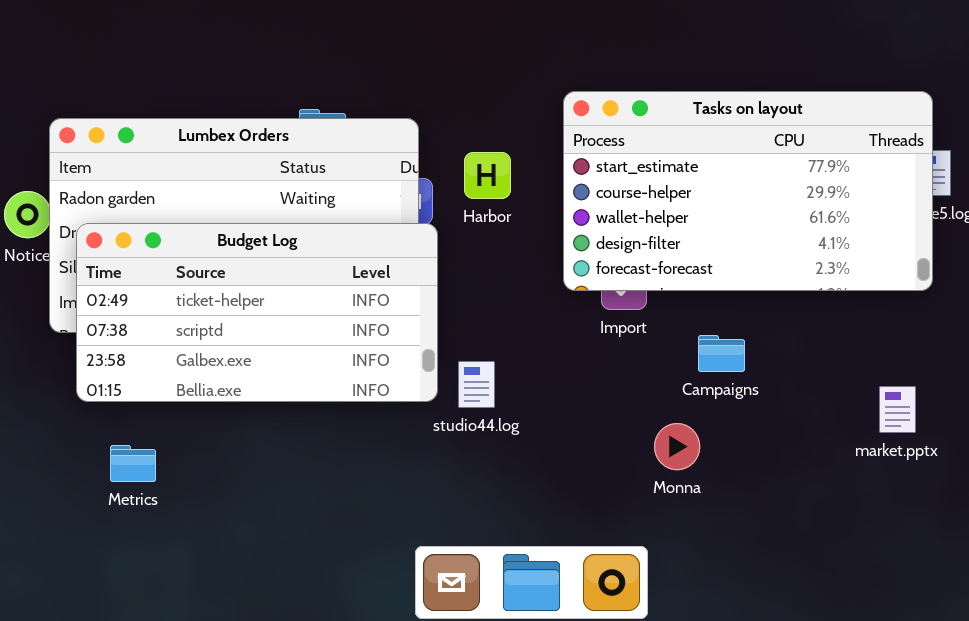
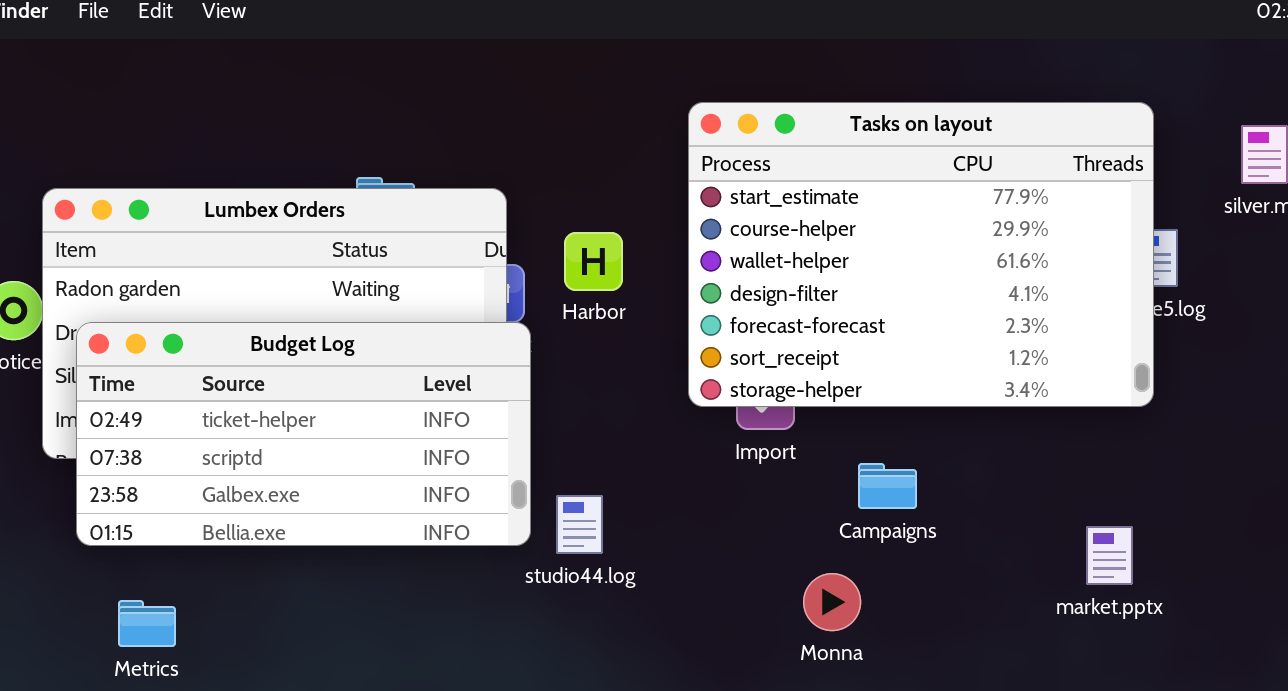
Tasks on layout: [563,91,933,291] -> [688,102,1154,407], resized

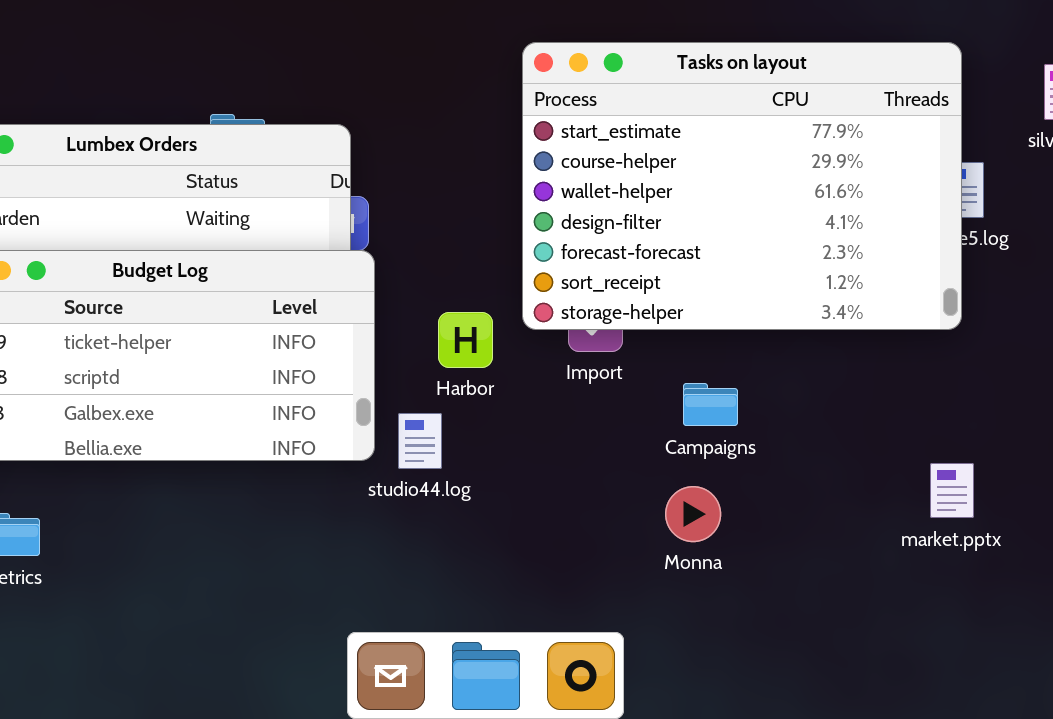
Harbor: [564,232,623,291] -> [438,312,493,368], moved
market.pptx: [1086,526,1133,585] -> [930,463,974,518], moved
Monna: [803,573,861,631] -> [665,486,721,542], moved

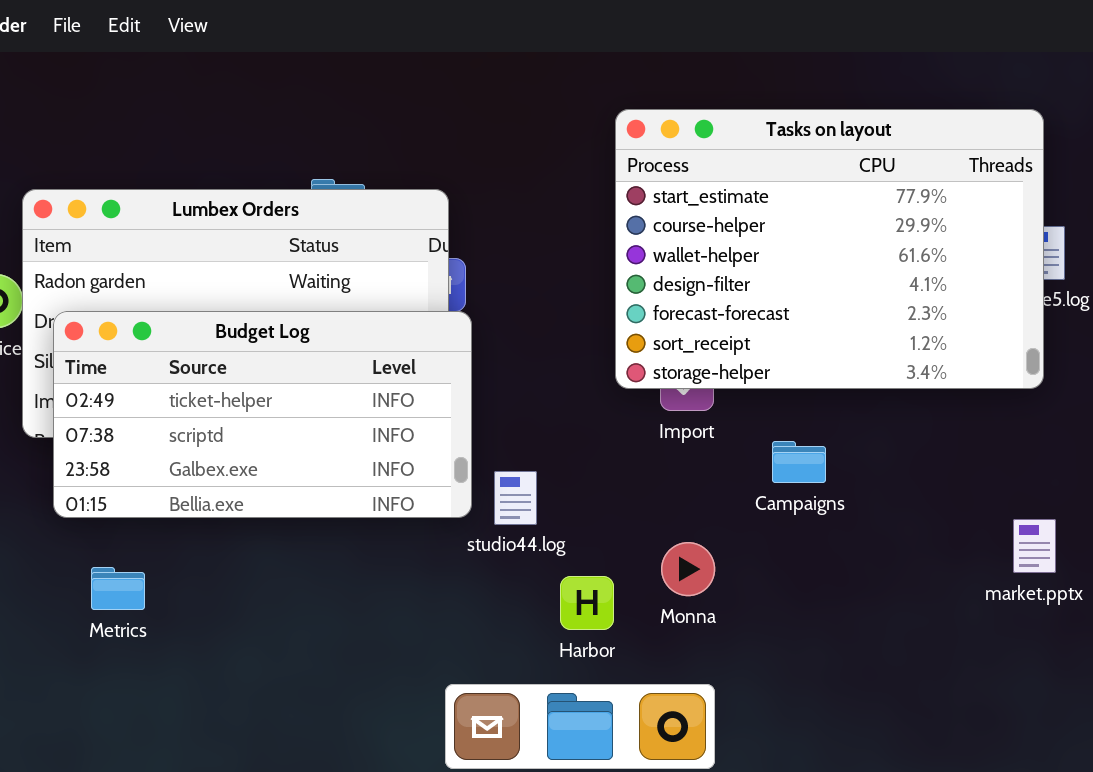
Harbor: [438,312,493,368] -> [560,576,614,630], moved
Monna: [665,486,721,542] -> [661,542,715,596], moved

